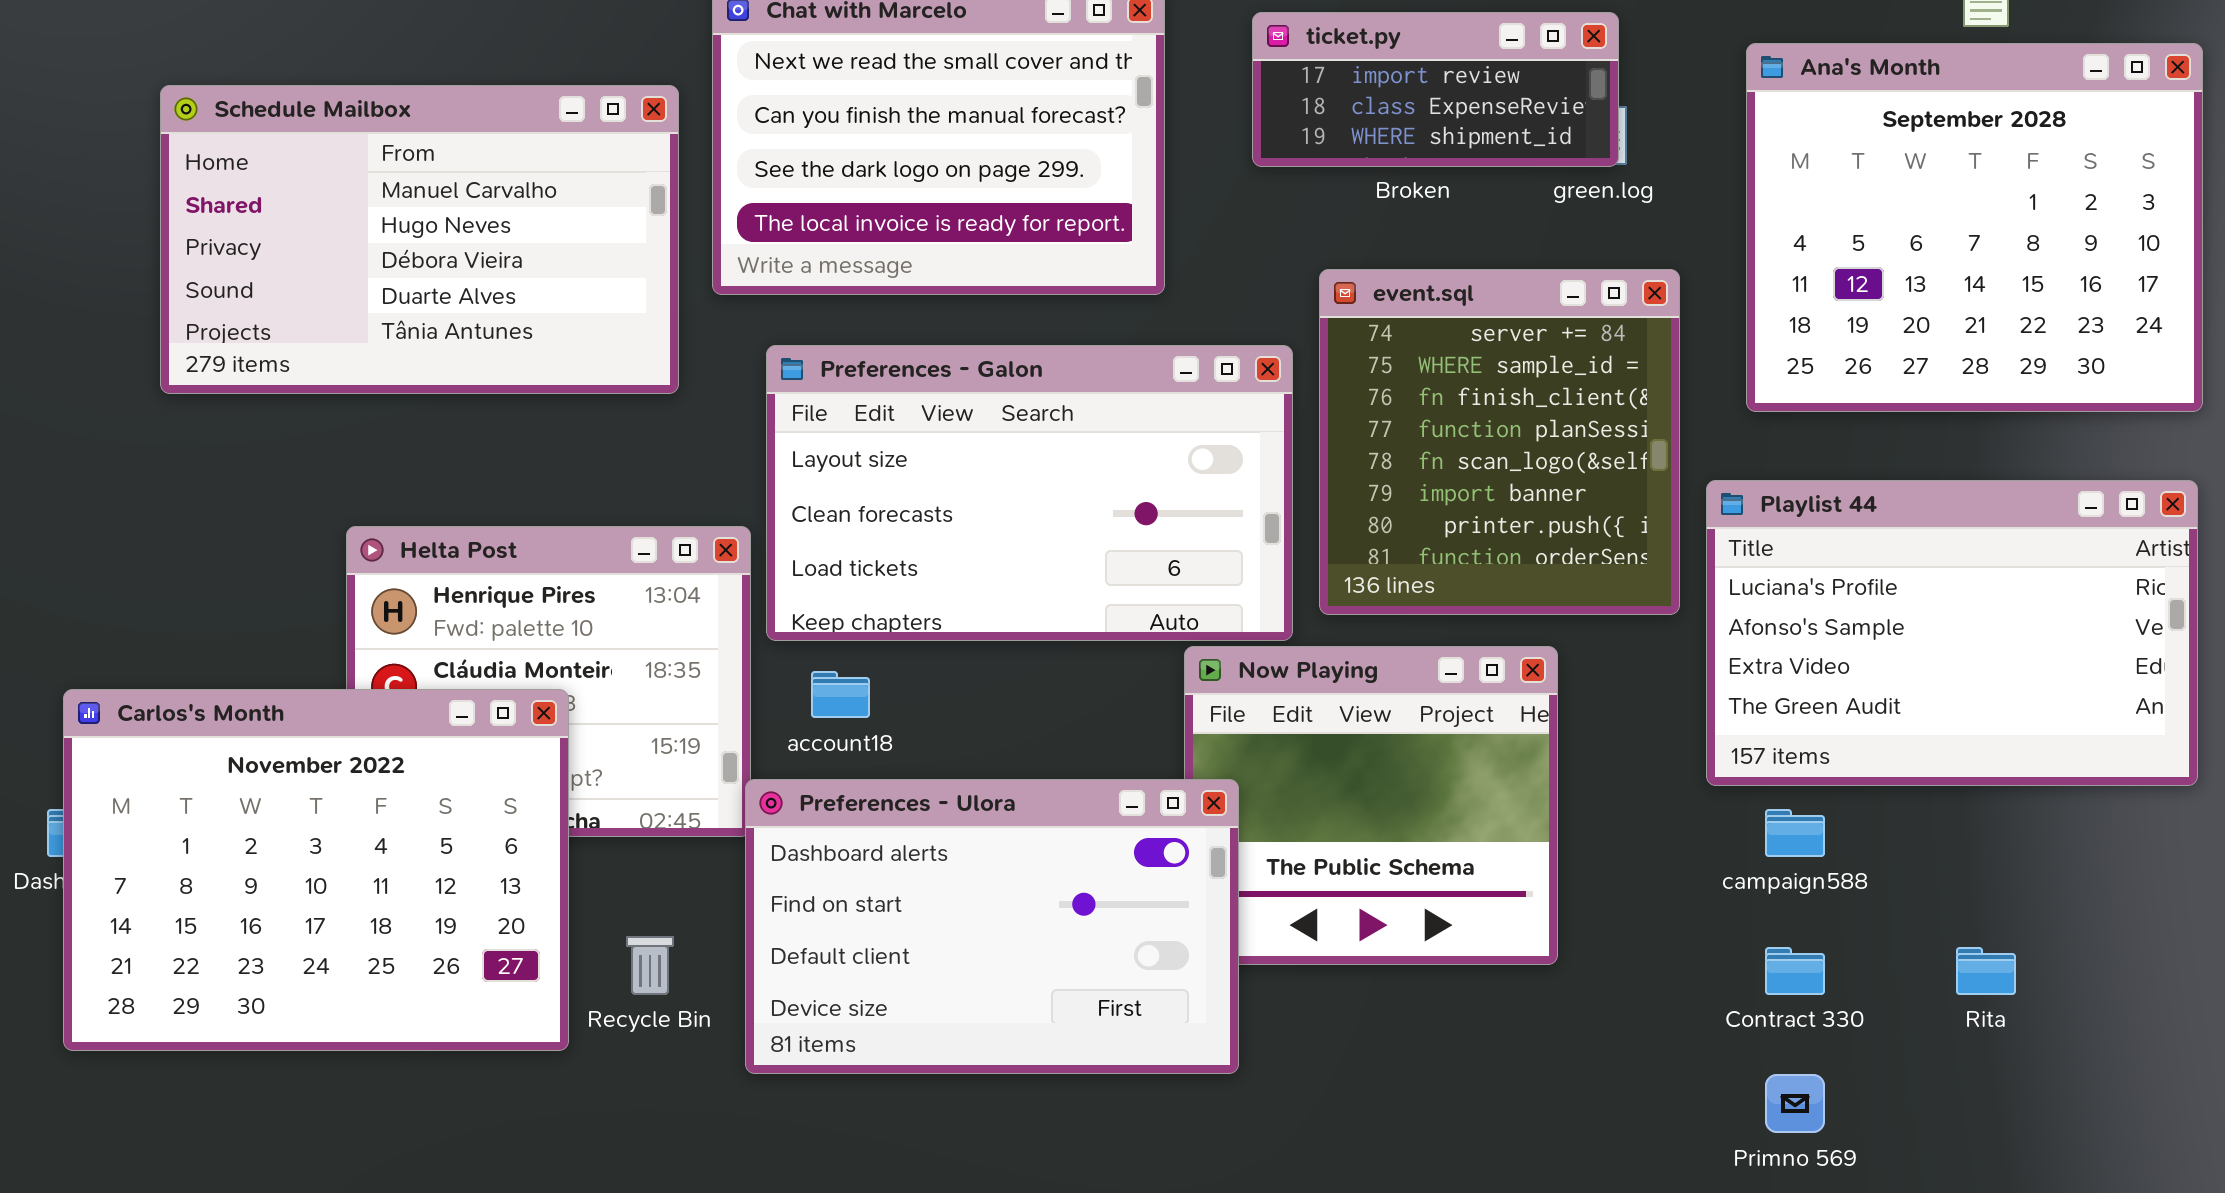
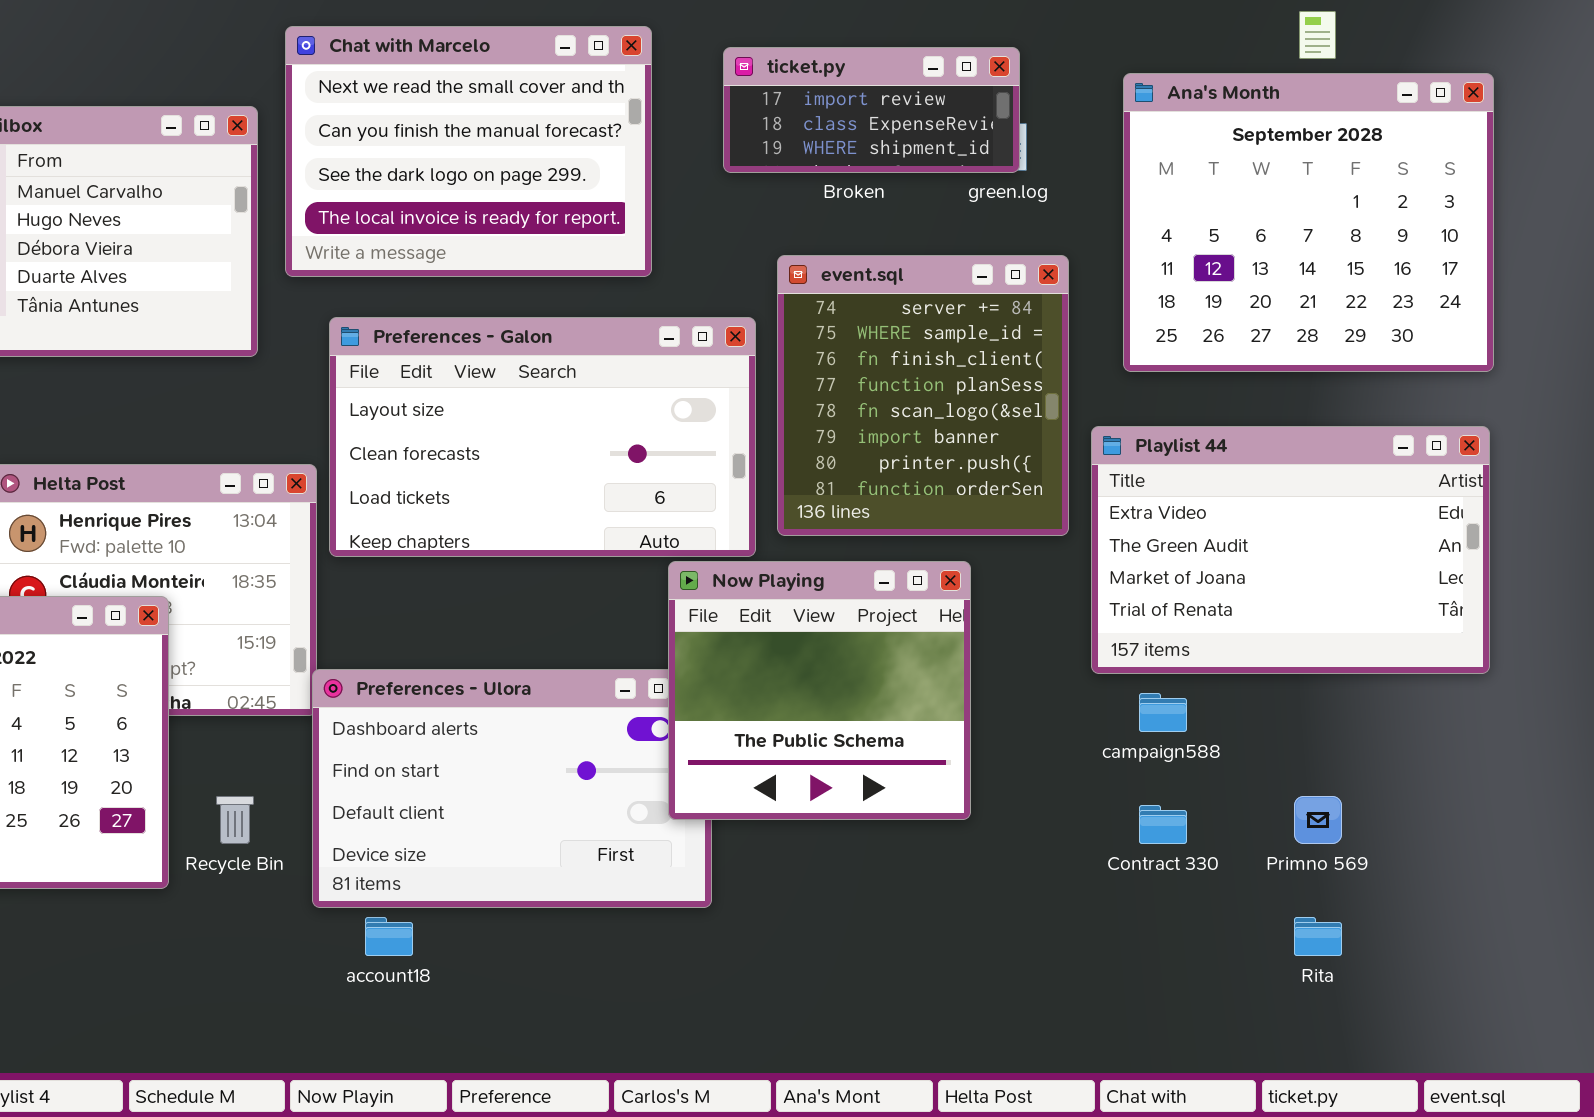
Playlist 44: [1706,480,2198,786] -> [1091,426,1490,674], scrolled down 2 rows
Now Playing: [1184,646,1558,965] -> [668,561,971,820], raised
account18: [811,671,870,718] -> [365,917,413,956], moved
Rita: [1956,947,2016,995] -> [1294,917,1342,956], moved
Primno 569: [1765,1074,1825,1133] -> [1294,796,1342,844], moved

